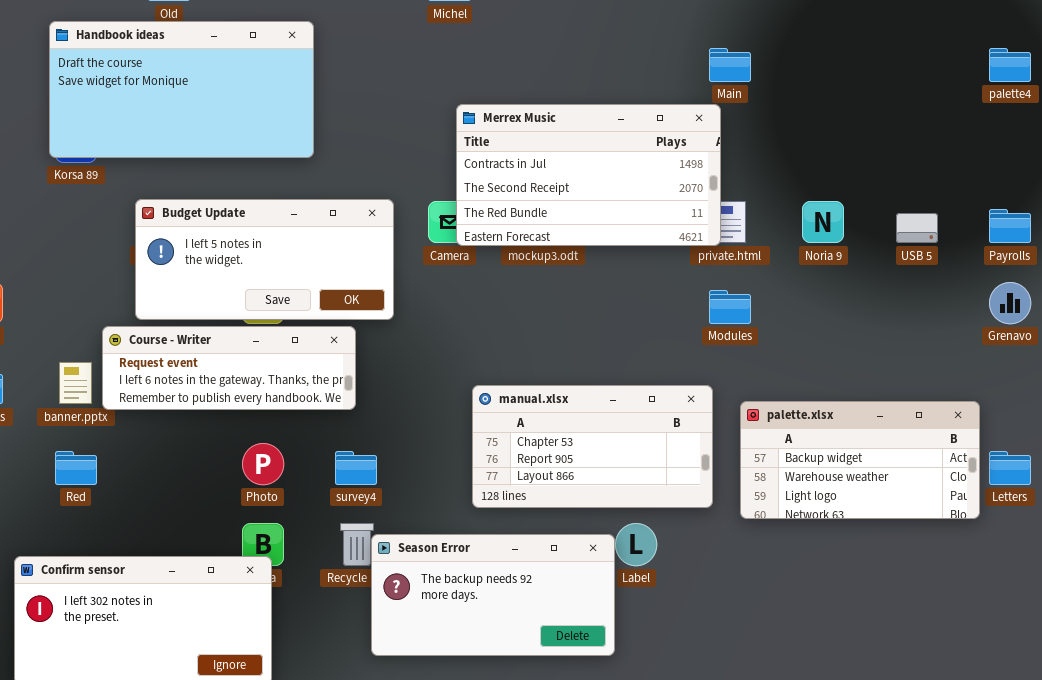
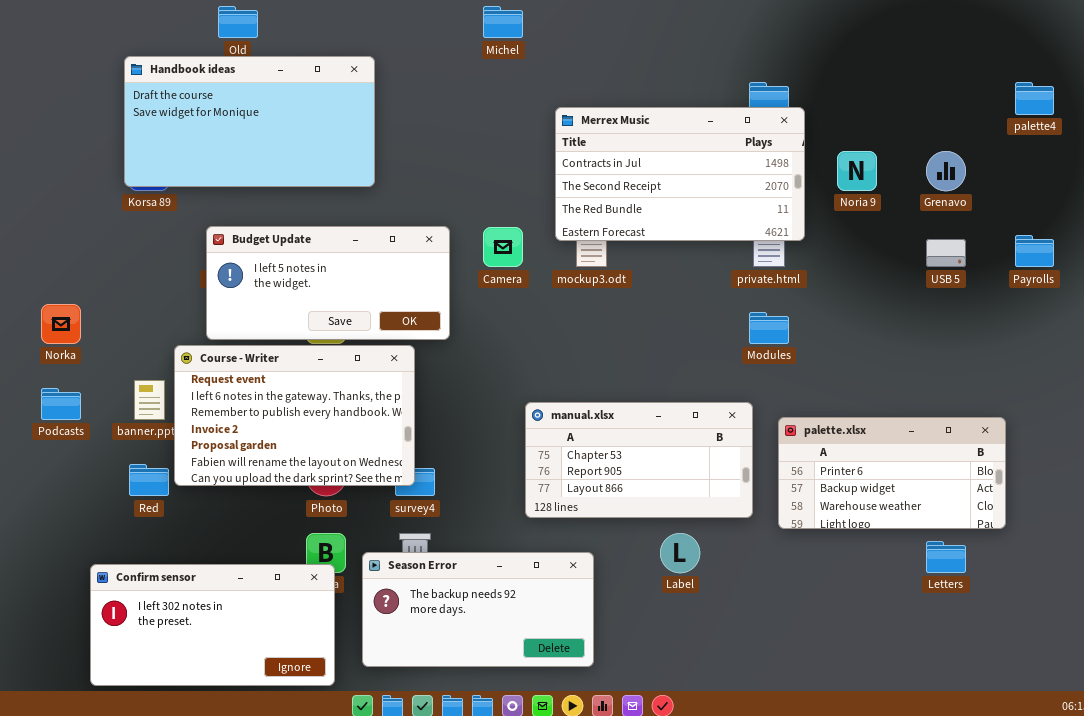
Merrex Music: [456,104,721,246] -> [555,107,805,241], moved
Noria 9: [802,201,844,243] -> [837,151,877,191], moved
Grenavo: [989,282,1031,324] -> [926,151,966,191], moved
Course - Writer: [102,326,356,410] -> [174,345,415,486], resized
palette.xlsx: [740,401,980,519] -> [778,417,1006,529], scrolled up 1 row
Letters: [989,451,1031,485] -> [926,541,966,573], moved
Season Error: [371,534,615,656] -> [362,552,594,667], moved

